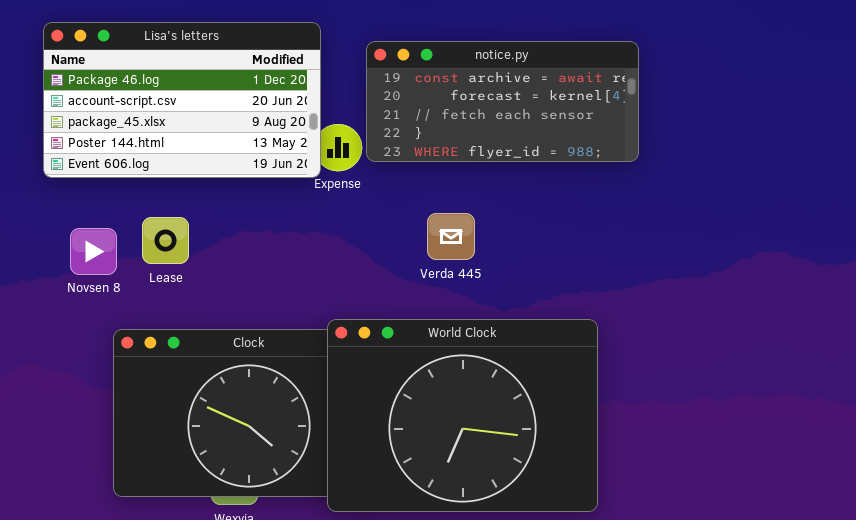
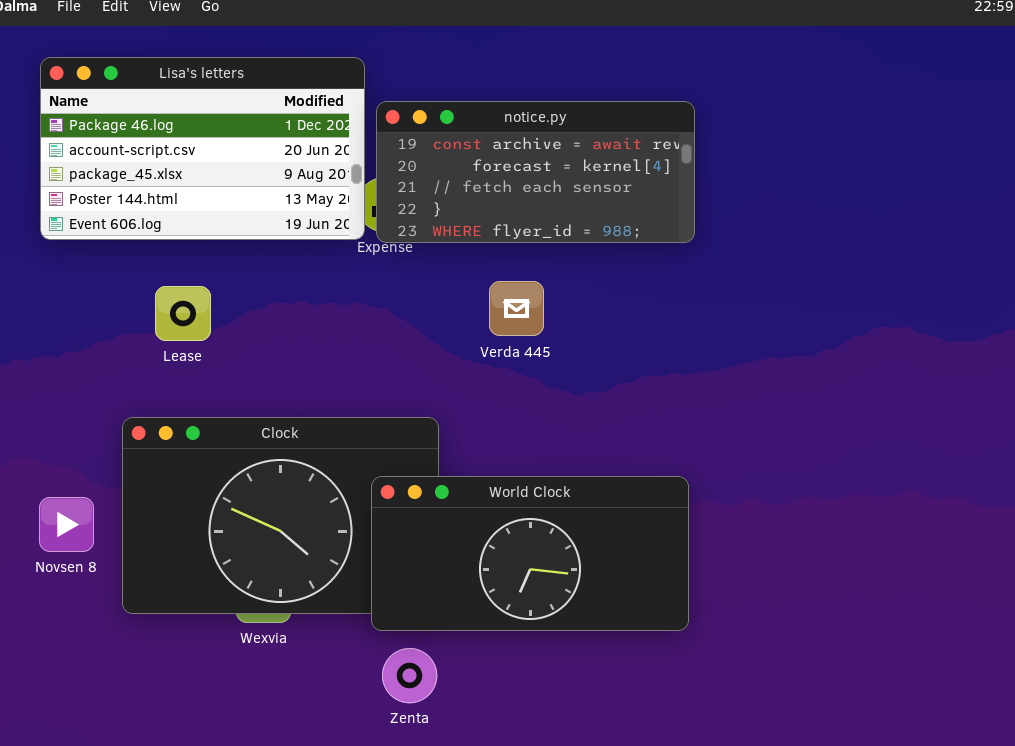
notice.py: [366,41,639,162] -> [376,101,695,243], moved
Novsen 8: [70,228,117,275] -> [39,497,94,552], moved
World Clock: [327,319,598,512] -> [371,476,689,631], resized

